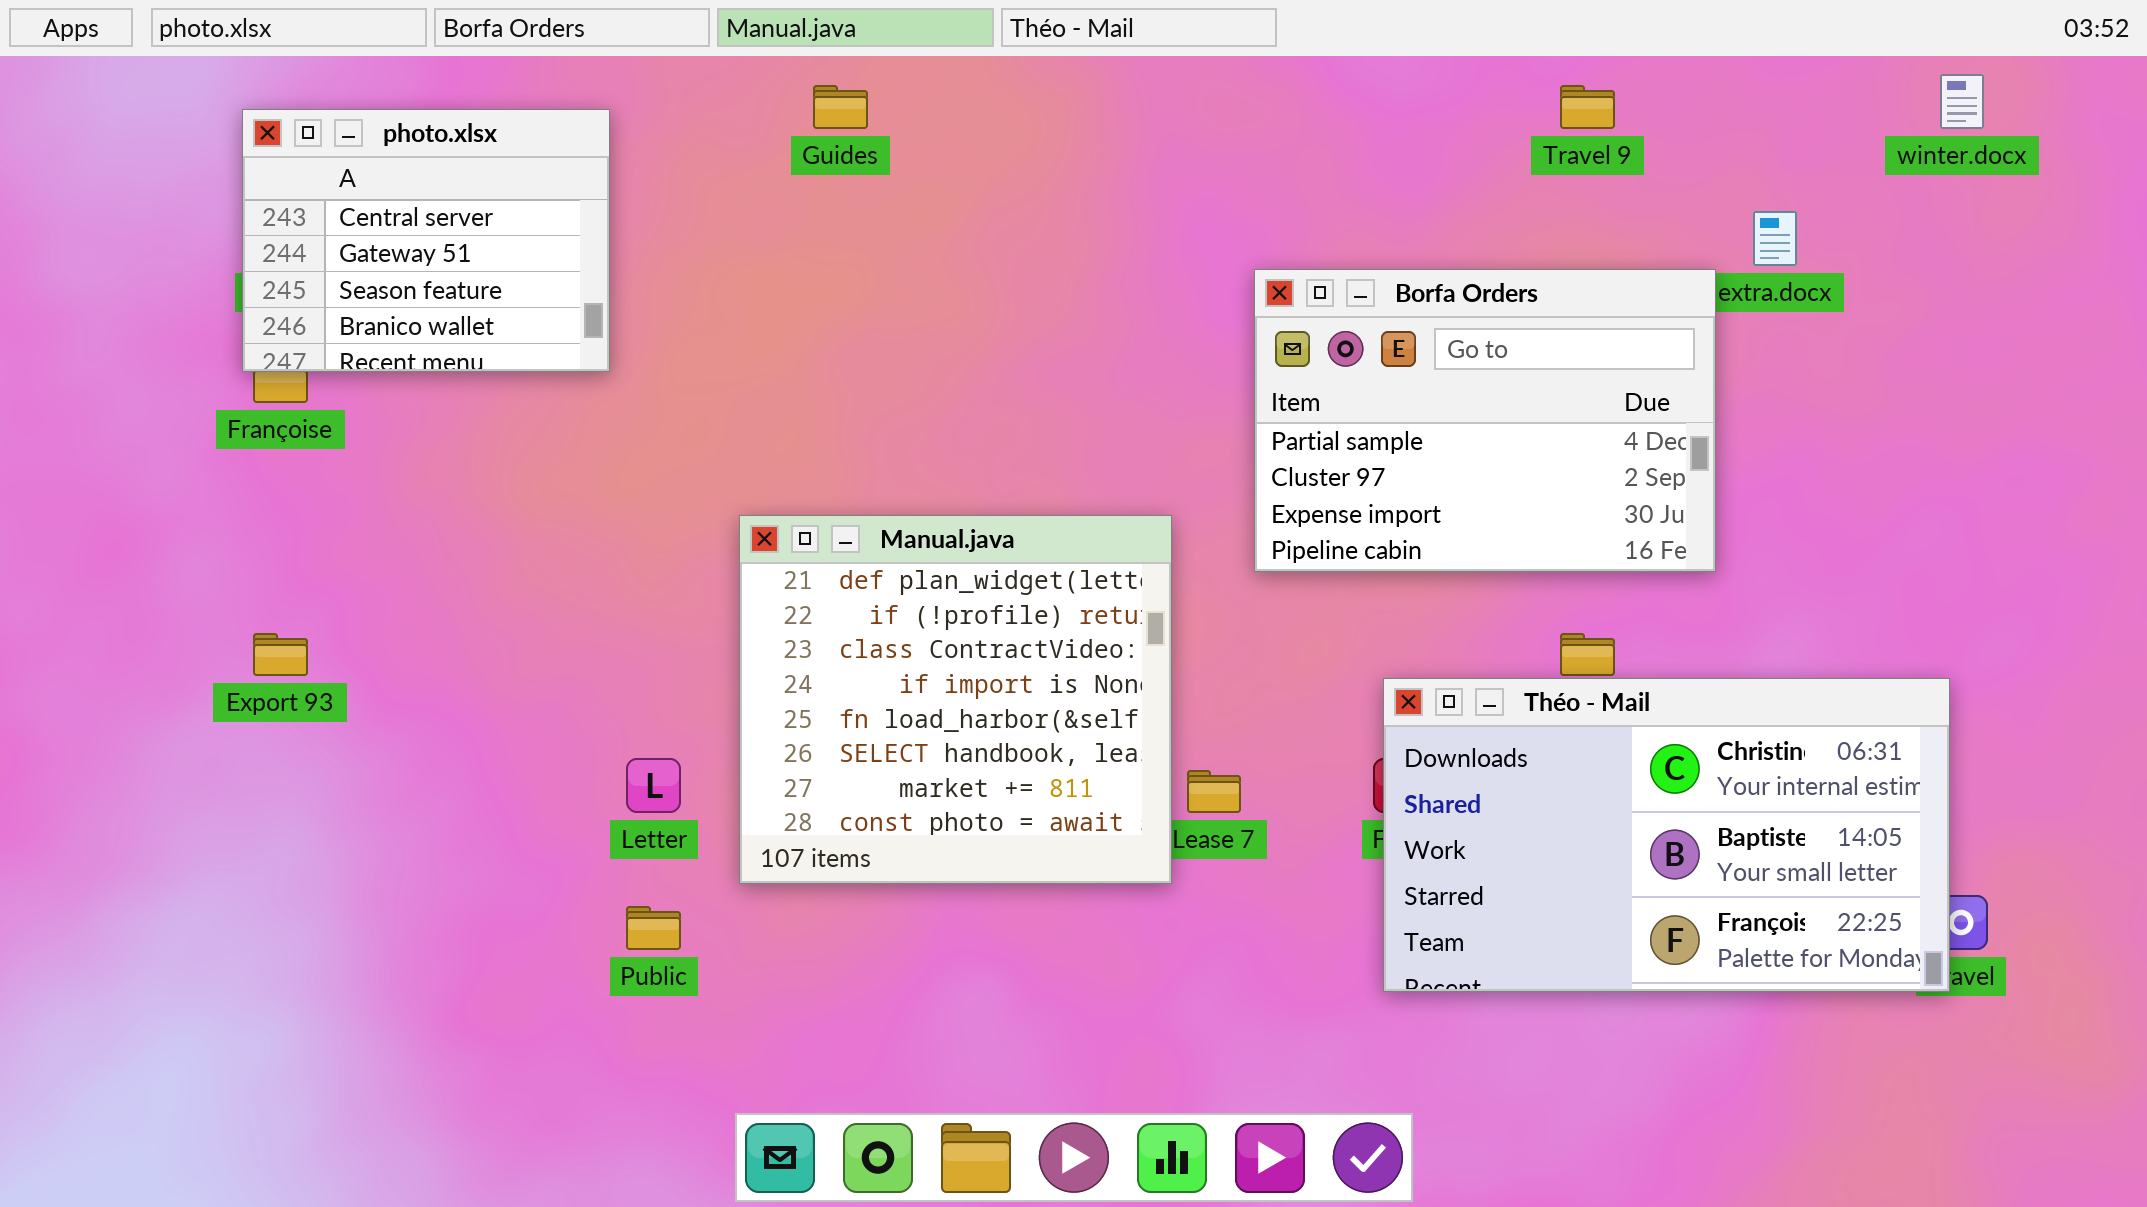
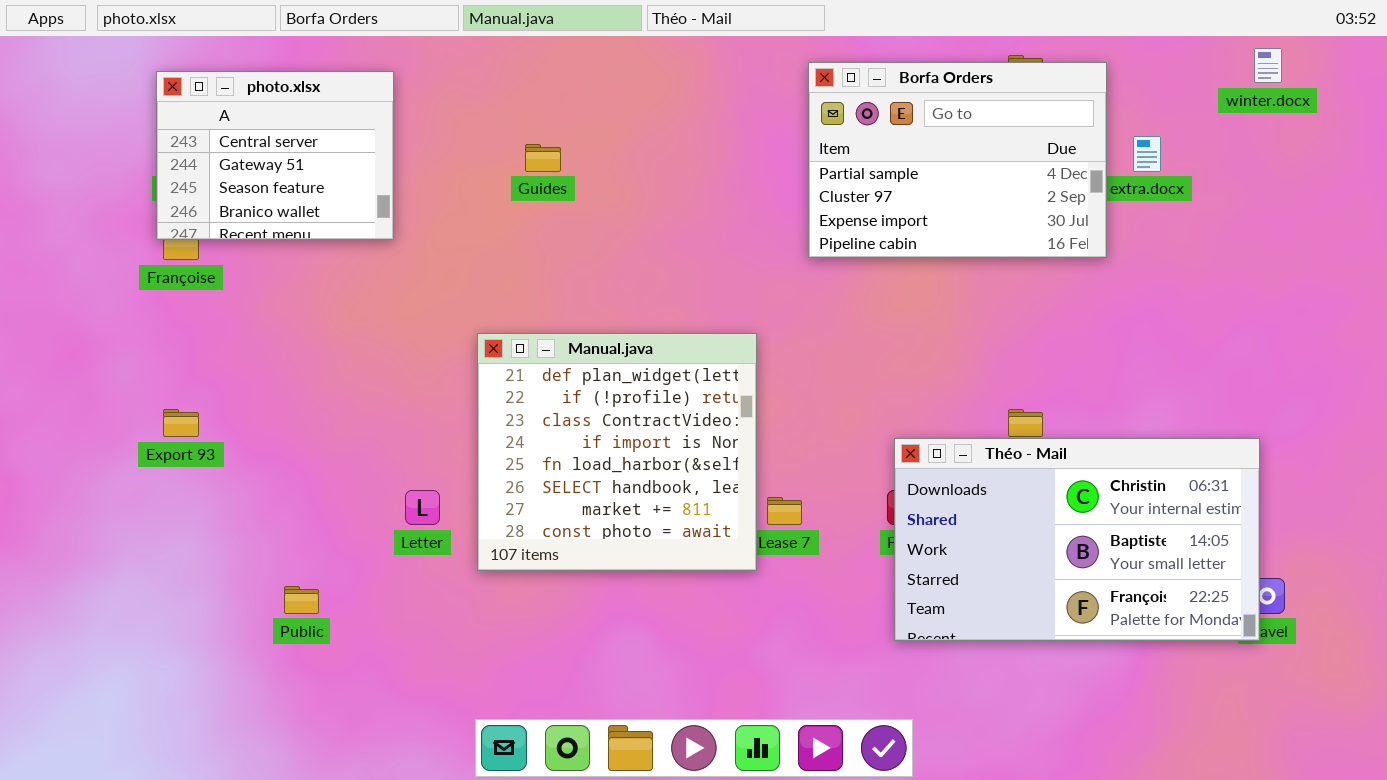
Guides: [813,85,868,129] -> [525,144,561,172], moved
Borfa Orders: [1254,269,1716,572] -> [808,62,1107,258], moved
Public: [626,906,681,950] -> [284,586,319,614], moved

